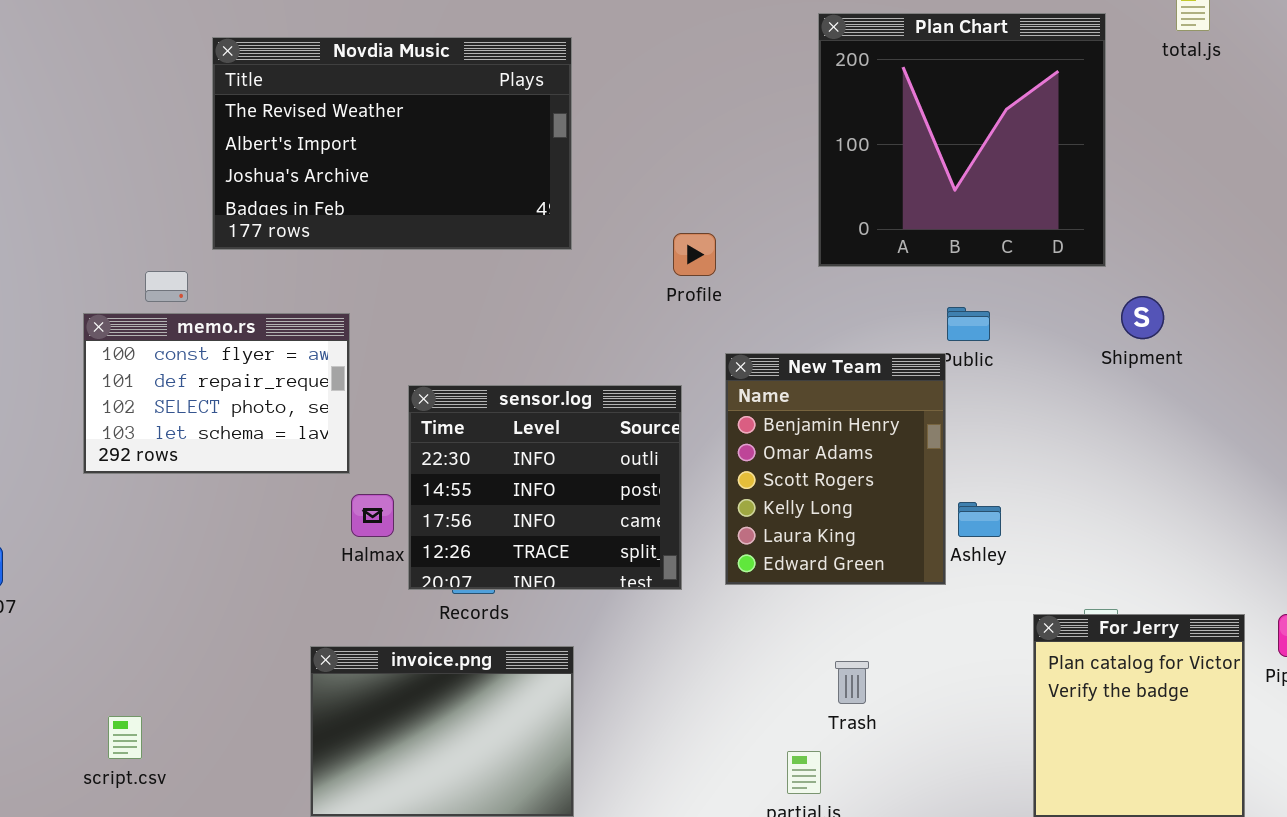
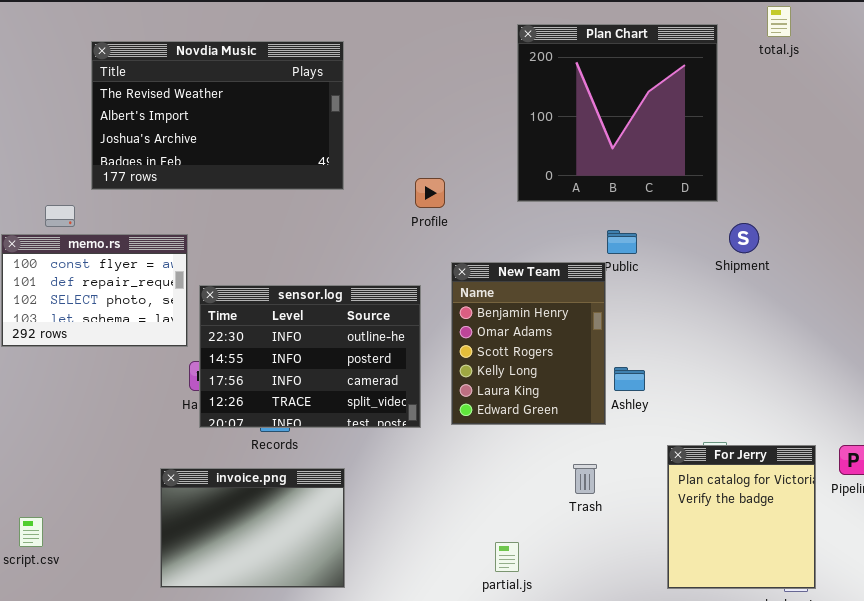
sensor.log: [408,385,682,590] -> [199,285,421,428], resized
Trash: [835,661,869,704] -> [573,464,597,494], moved

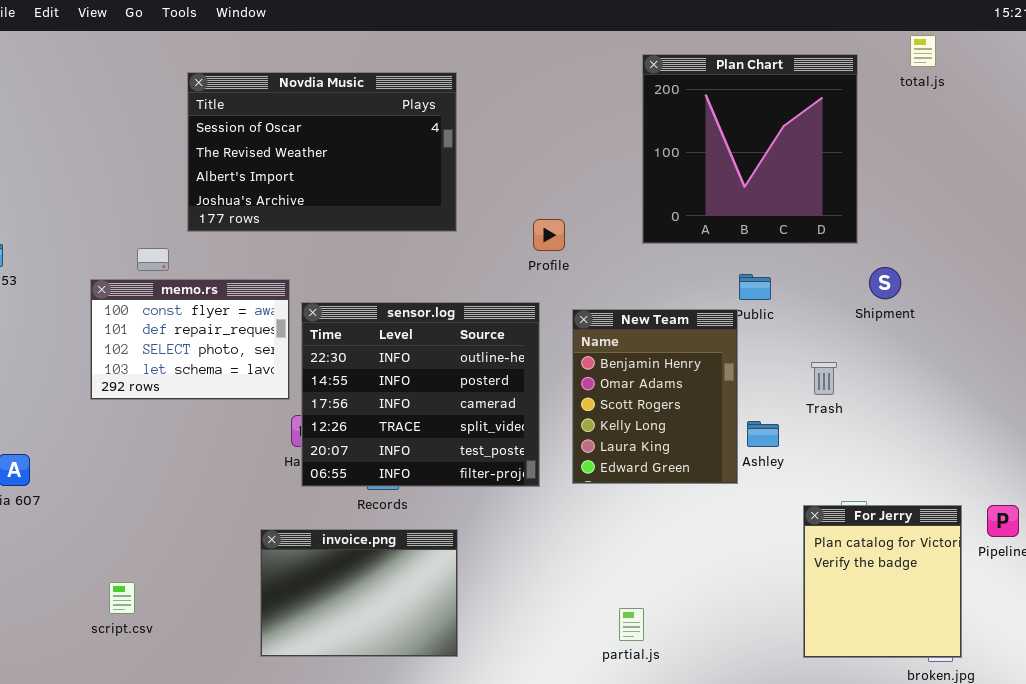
Novdia Music: [91,41,344,190] -> [187,72,457,232], scrolled up 1 row
sensor.log: [199,285,421,428] -> [301,302,540,487], resized
Trash: [573,464,597,494] -> [811,362,837,395], moved

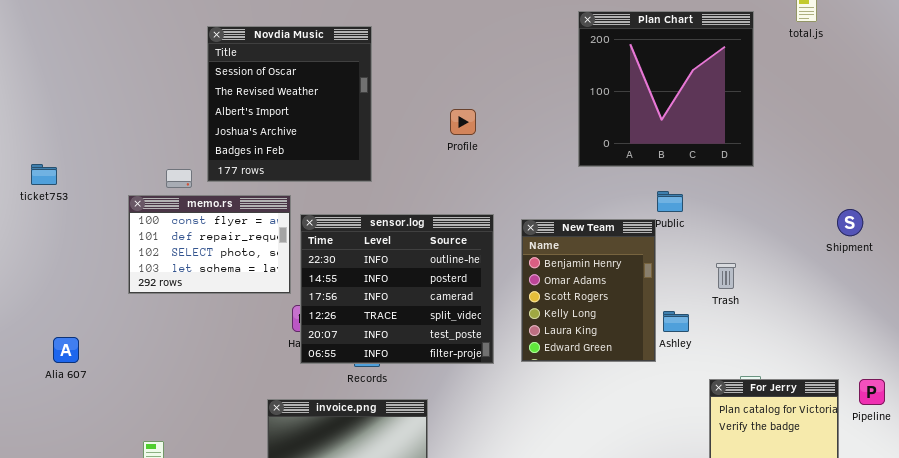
Novdia Music: [187,72,457,232] -> [207,26,372,182], resized
Profile: [533,219,565,251] -> [450,109,476,135], moved
Shipment: [869,267,901,299] -> [837,209,863,236], moved

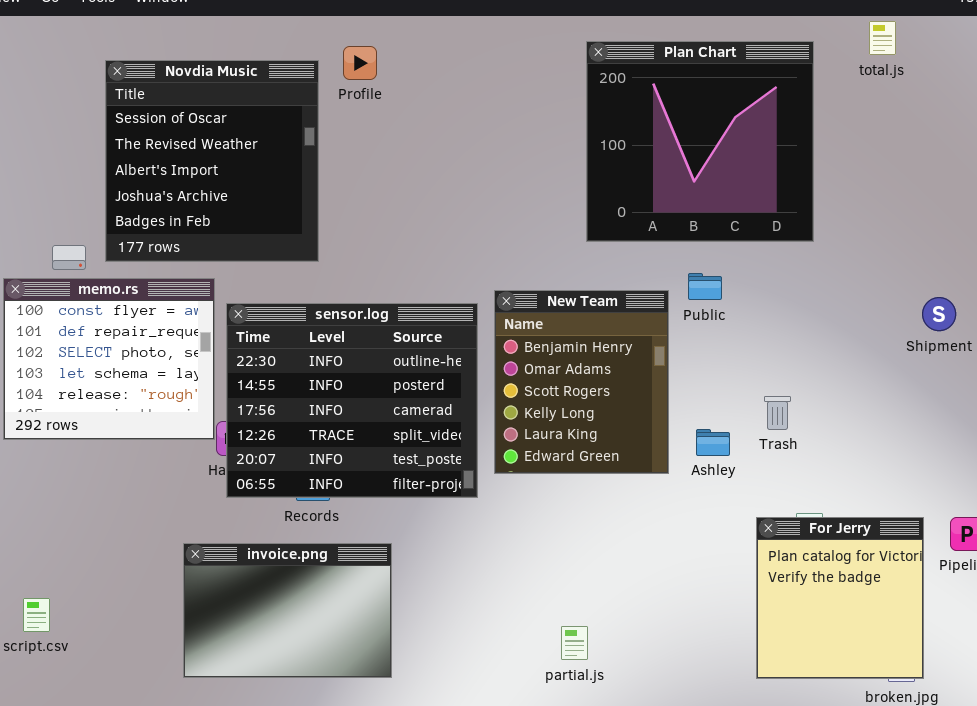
Profile: [450,109,476,135] -> [343,46,377,80], moved
memo.rs: [128,195,291,294] -> [3,278,215,440], resized
New Team: [521,219,656,362] -> [494,290,669,474], moved
Trash: [716,263,736,289] -> [764,396,791,430], moved

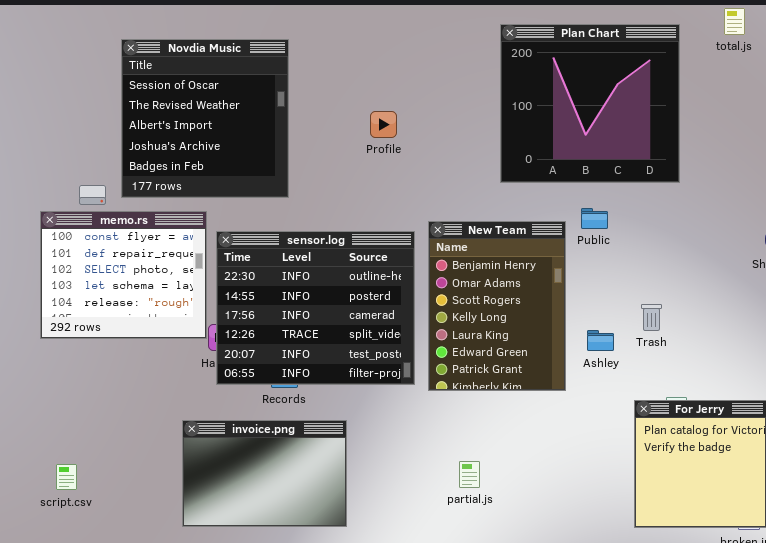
Profile: [343,46,377,80] -> [370,111,397,138], moved
New Team: [494,290,669,474] -> [428,221,566,391], resized
partial.js: [561,626,588,660] -> [459,461,480,488], moved

